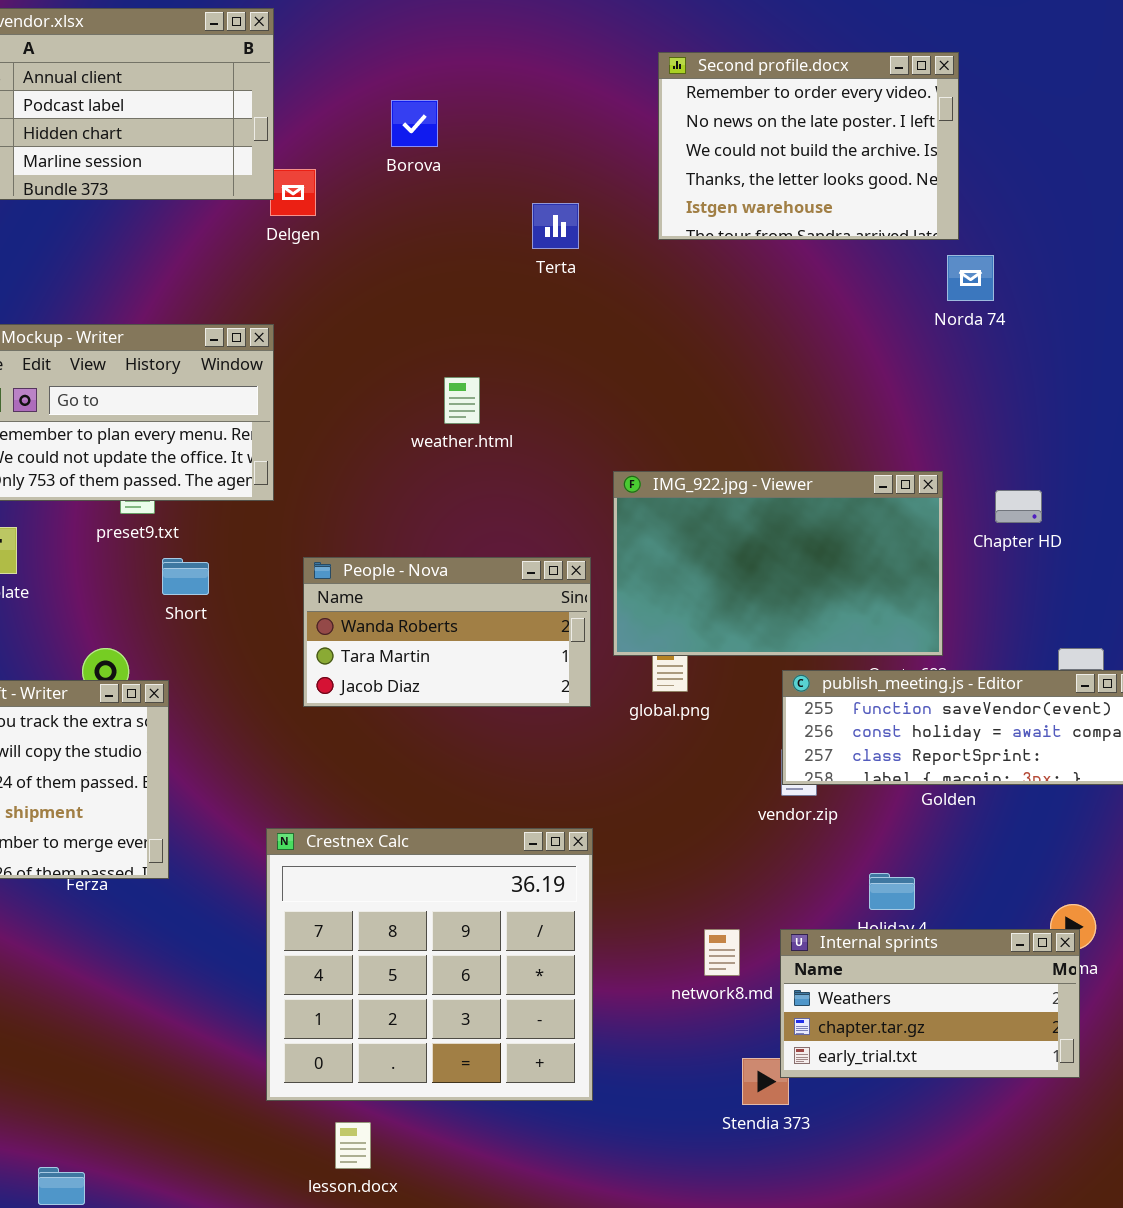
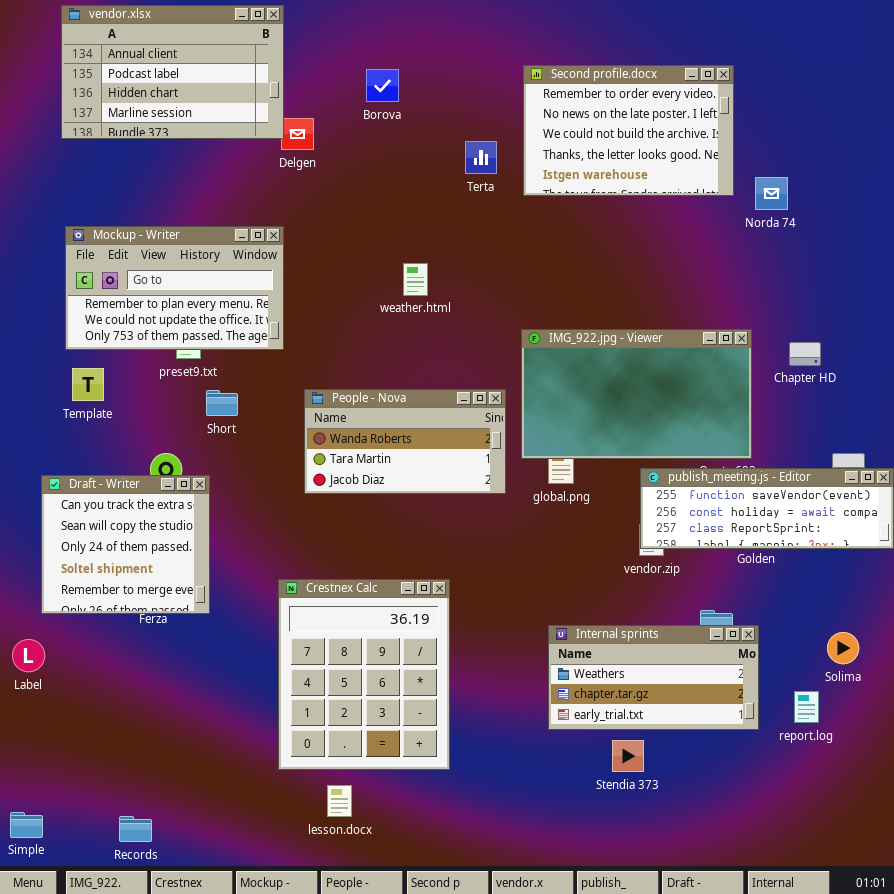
Second profile.docx: [658,52,959,240] -> [523,65,734,196], moved
Crestnex Calc: [266,828,593,1101] -> [278,579,450,770], resized
Internal sprints: [780,929,1080,1078] -> [548,625,759,730], moved

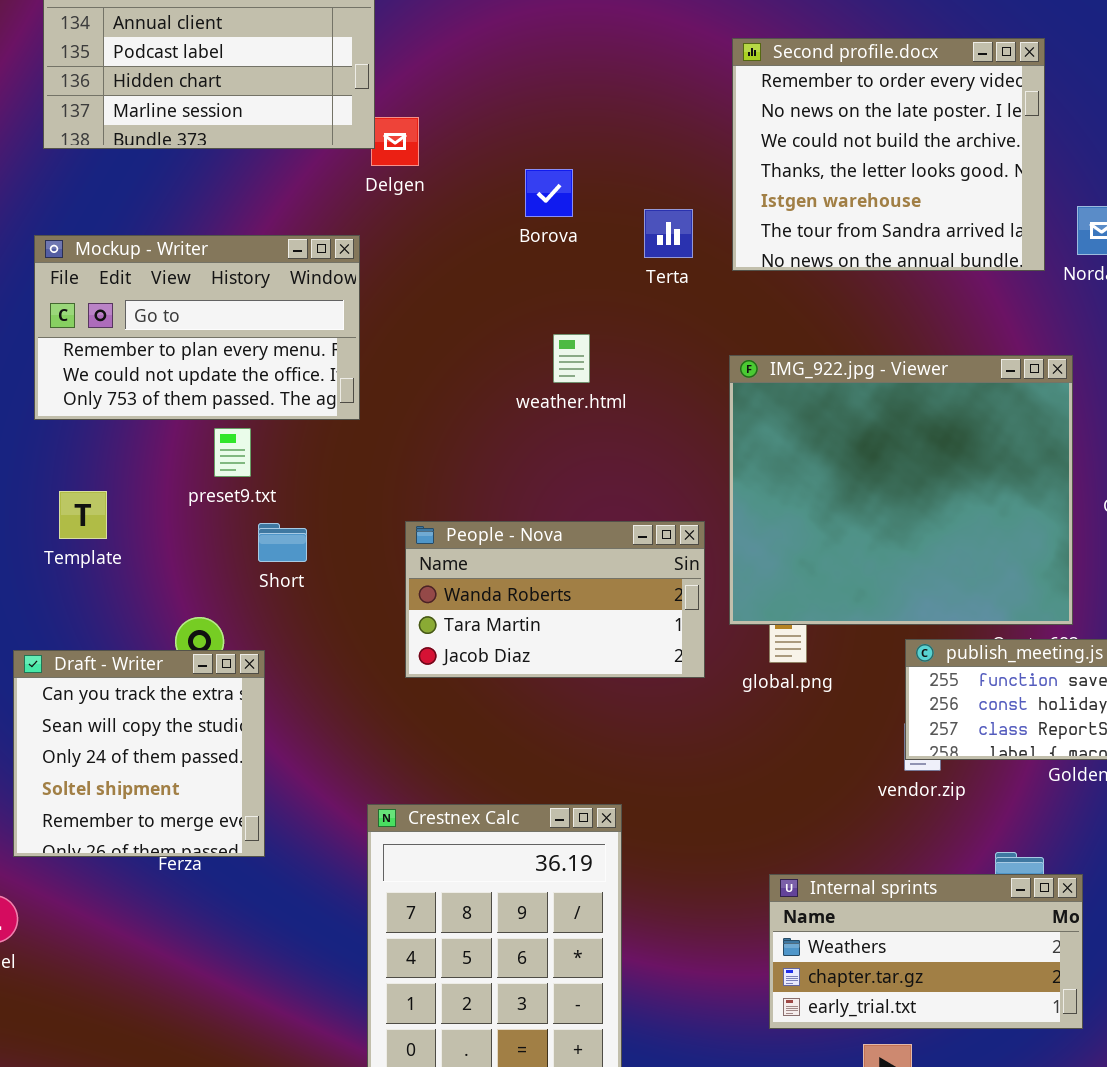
Second profile.docx: [523,65,734,196] -> [732,38,1045,271], resized
Borova: [366,69,399,102] -> [525,169,573,217], moved
Terta: [465,141,497,174] -> [644,209,693,258], moved
Mockup - Writer: [65,226,284,350] -> [34,235,360,420], moved
IMG_922.jpg - Viewer: [521,329,752,459] -> [729,355,1073,625], resized

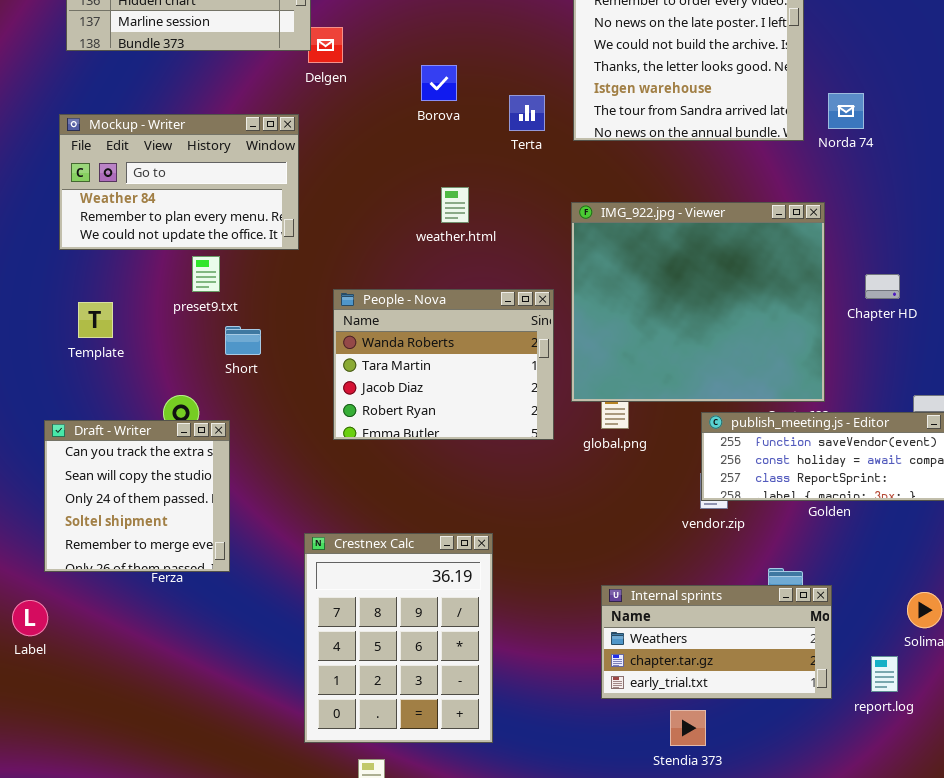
Mockup - Writer: [34,235,360,420] -> [59,114,299,250], scrolled up 1 row
People - Nova: [405,521,705,678] -> [333,289,554,440], resized

